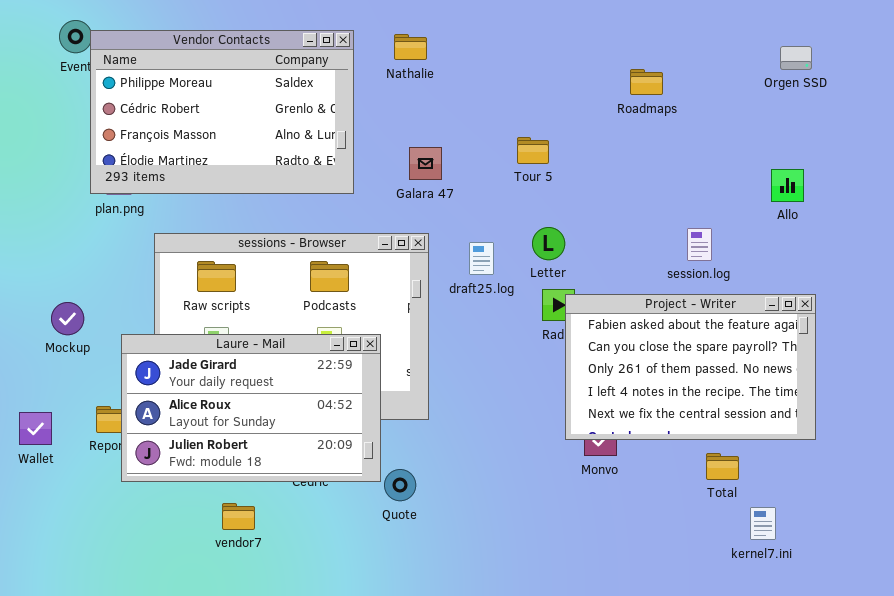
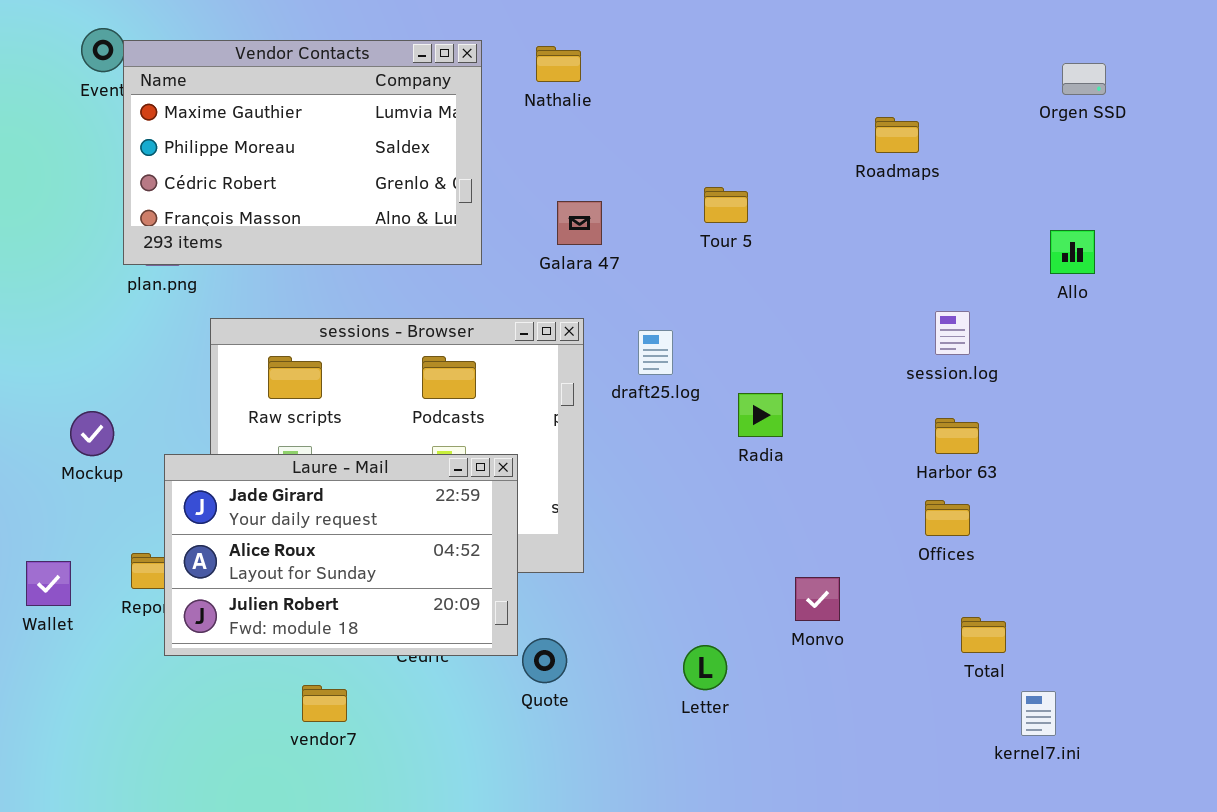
Vendor Contacts: [90,30,354,194] -> [123,40,482,265], scrolled up 1 row
Roadmaps: [630,69,663,95] -> [875,117,919,153], moved
Letter: [532,227,565,260] -> [683,645,727,690], moved
Project - Writer: [565,294,816,440] -> none, closed

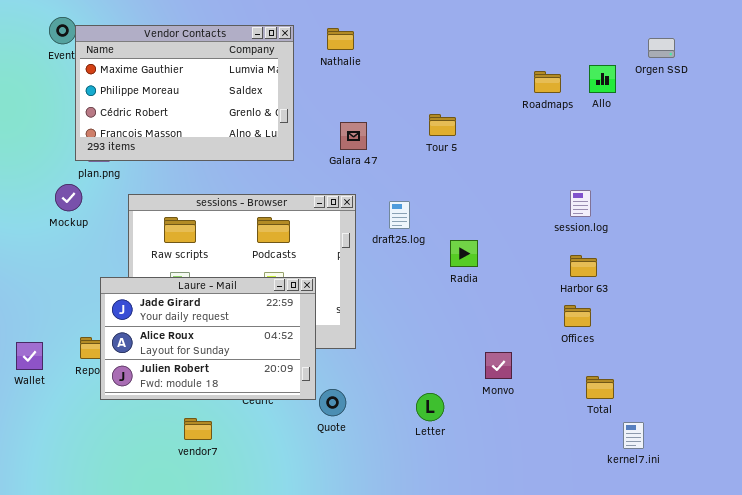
Allo: [1050,230,1095,274] -> [589,65,616,93], moved
Mockup: [70,411,114,456] -> [55,184,82,211], moved

